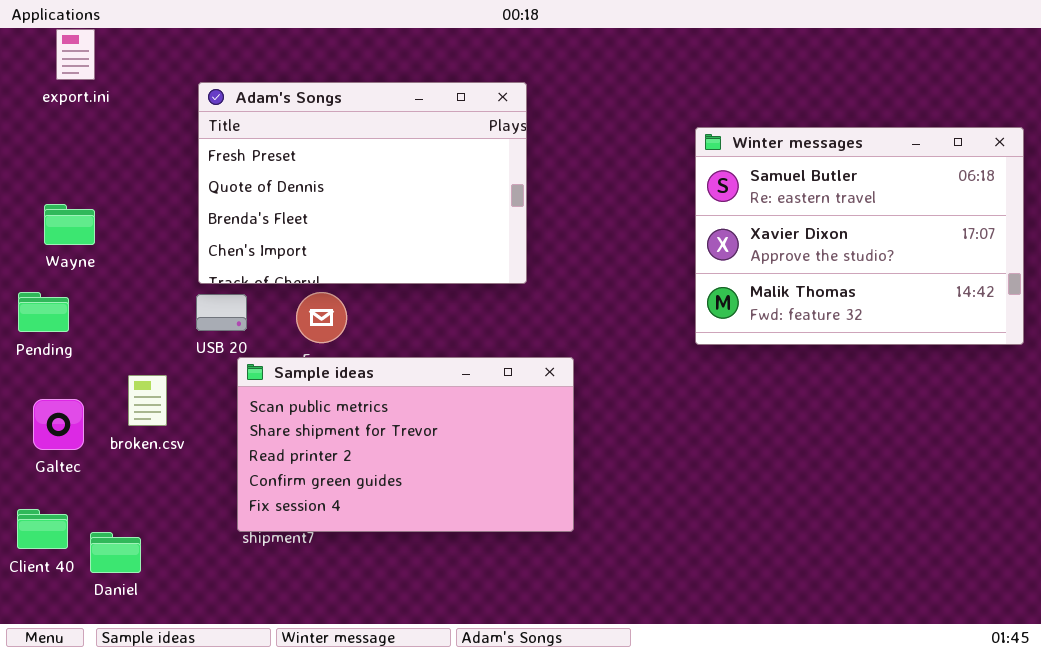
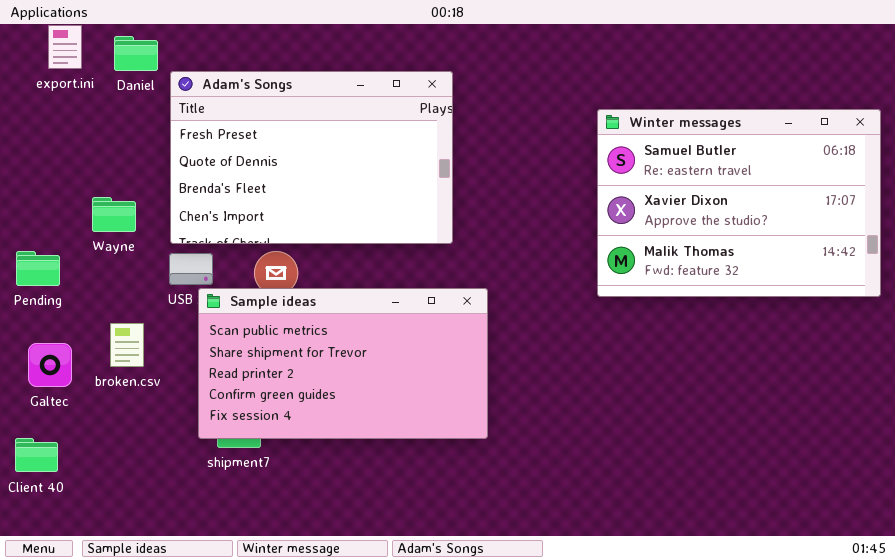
Wayne: [44,204,95,245] -> [92,197,136,232], moved
Sample ideas: [237,357,574,532] -> [198,288,488,439], moved
Daniel: [90,532,141,573] -> [114,36,158,71], moved

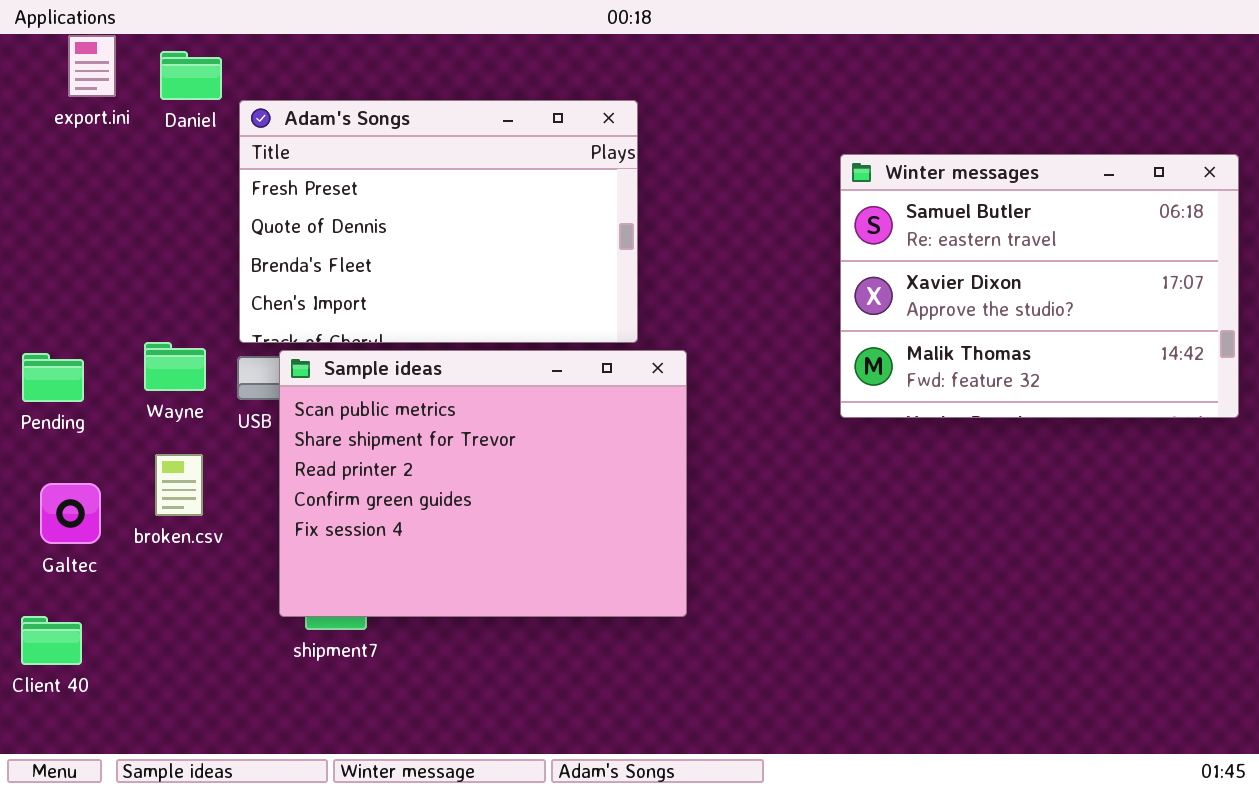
Wayne: [92,197,136,232] -> [144,342,206,391], moved
Sample ideas: [198,288,488,439] -> [279,350,687,617], resized

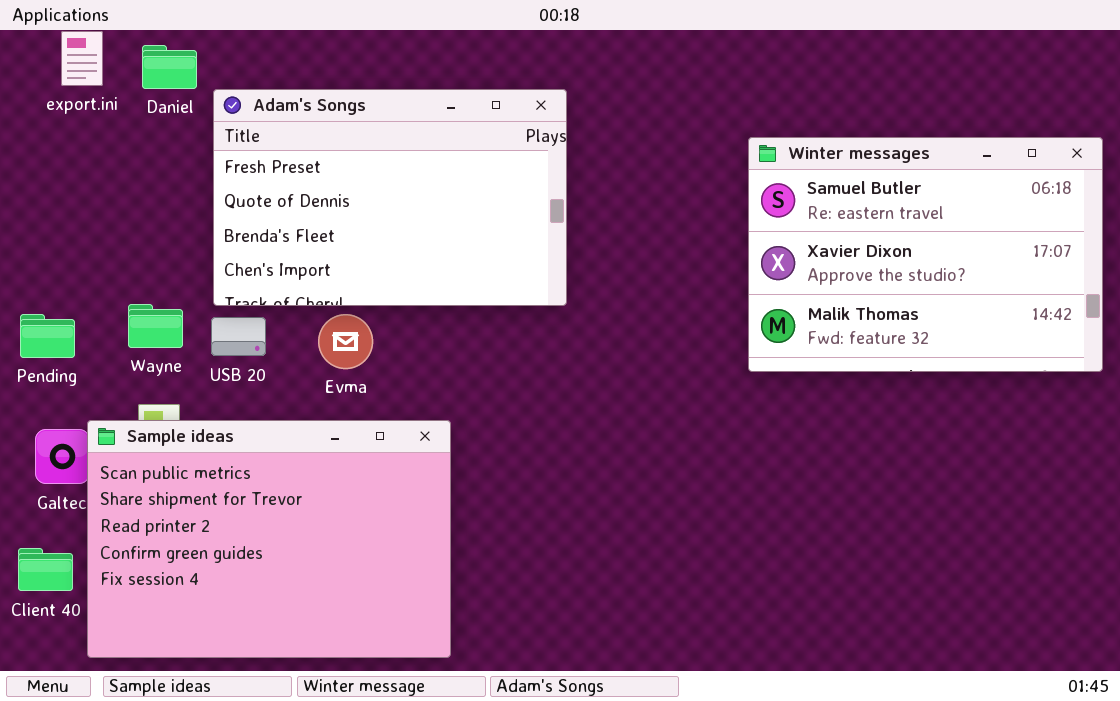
Sample ideas: [279,350,687,617] -> [87,420,451,658], moved

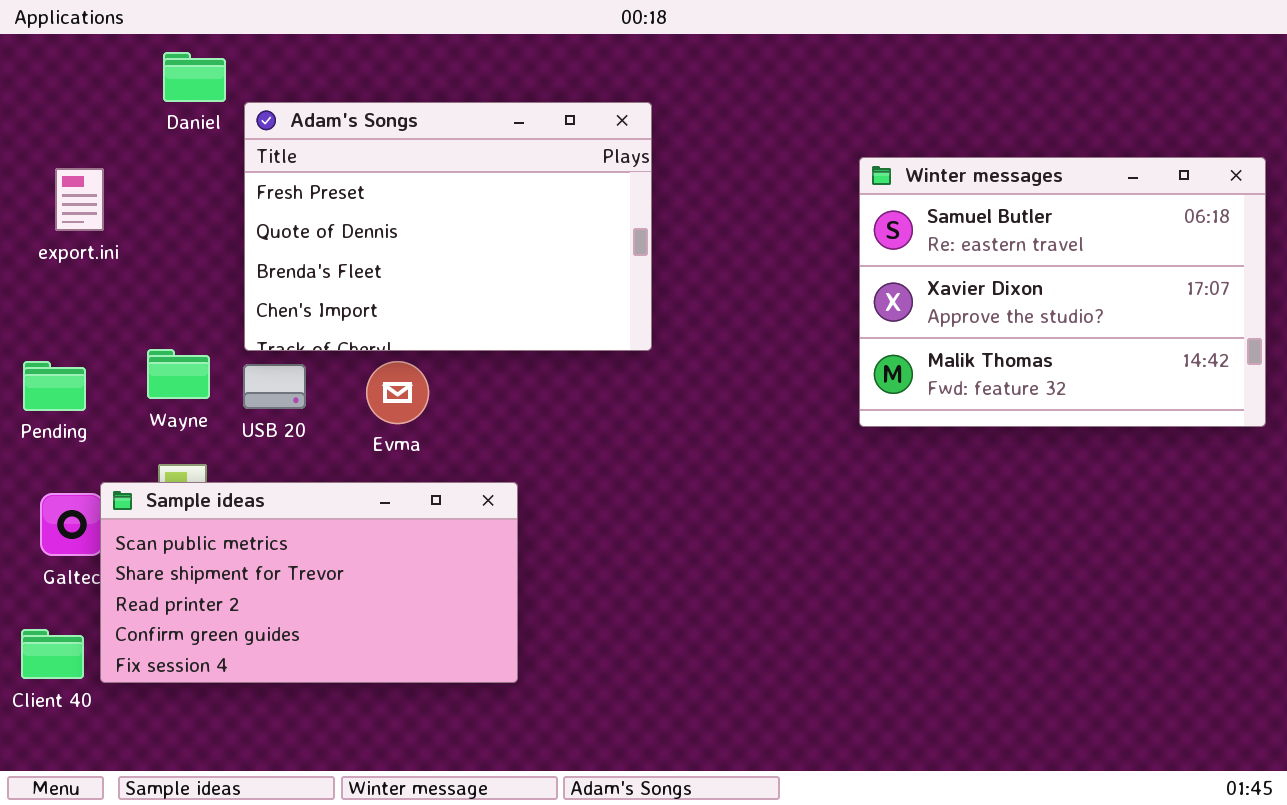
export.ini: [61,31,103,86] -> [55,168,104,231], moved
Sample ideas: [87,420,451,658] -> [100,482,518,683], resized

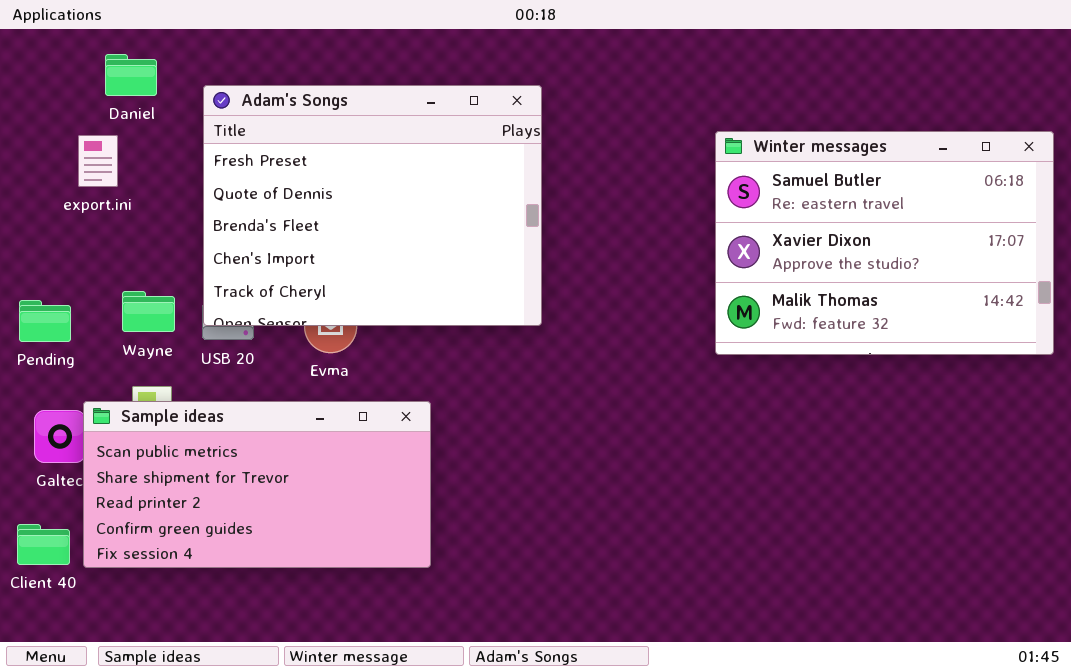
Daniel: [163,52,226,102] -> [105,54,157,96], moved
Adam's Songs: [244,102,652,351] -> [203,85,542,326], resized
export.ini: [55,168,104,231] -> [78,135,118,187], moved

